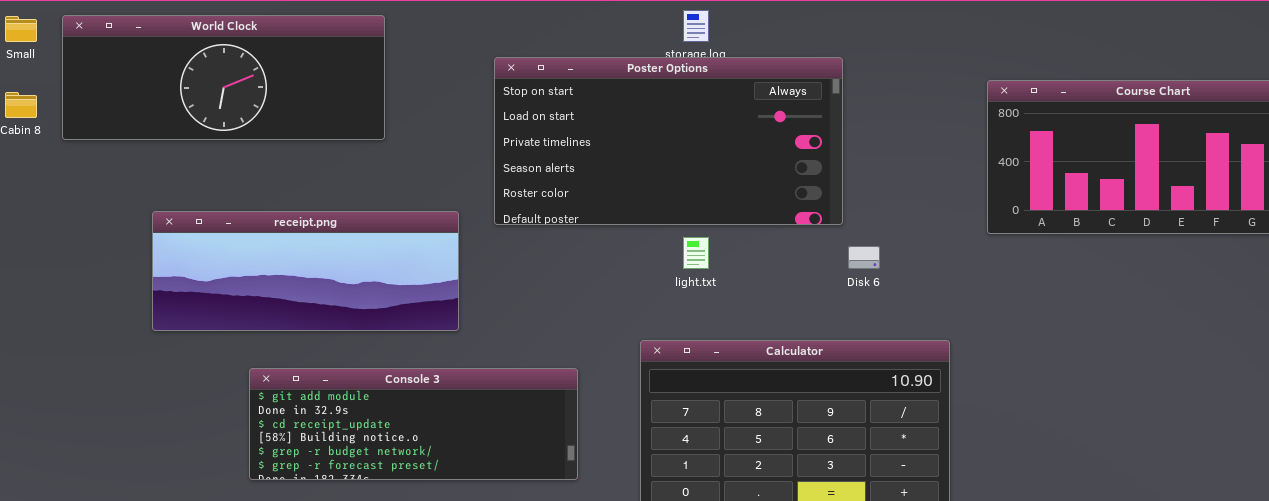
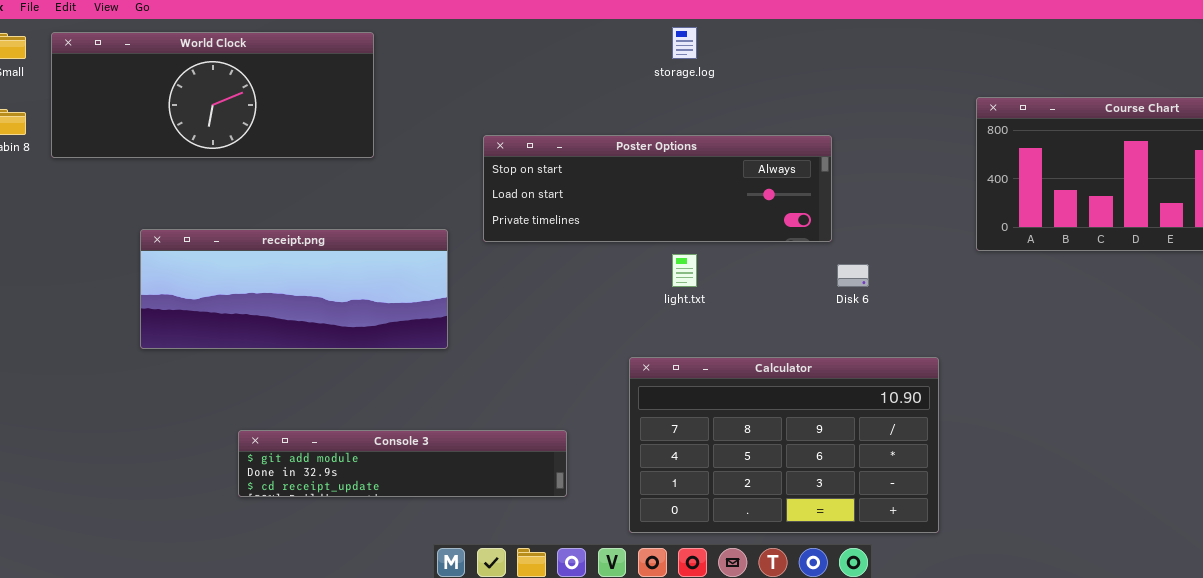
Poster Options: [494,57,843,225] -> [483,135,832,242], resized
Console 3: [249,368,578,480] -> [238,430,567,497], resized

